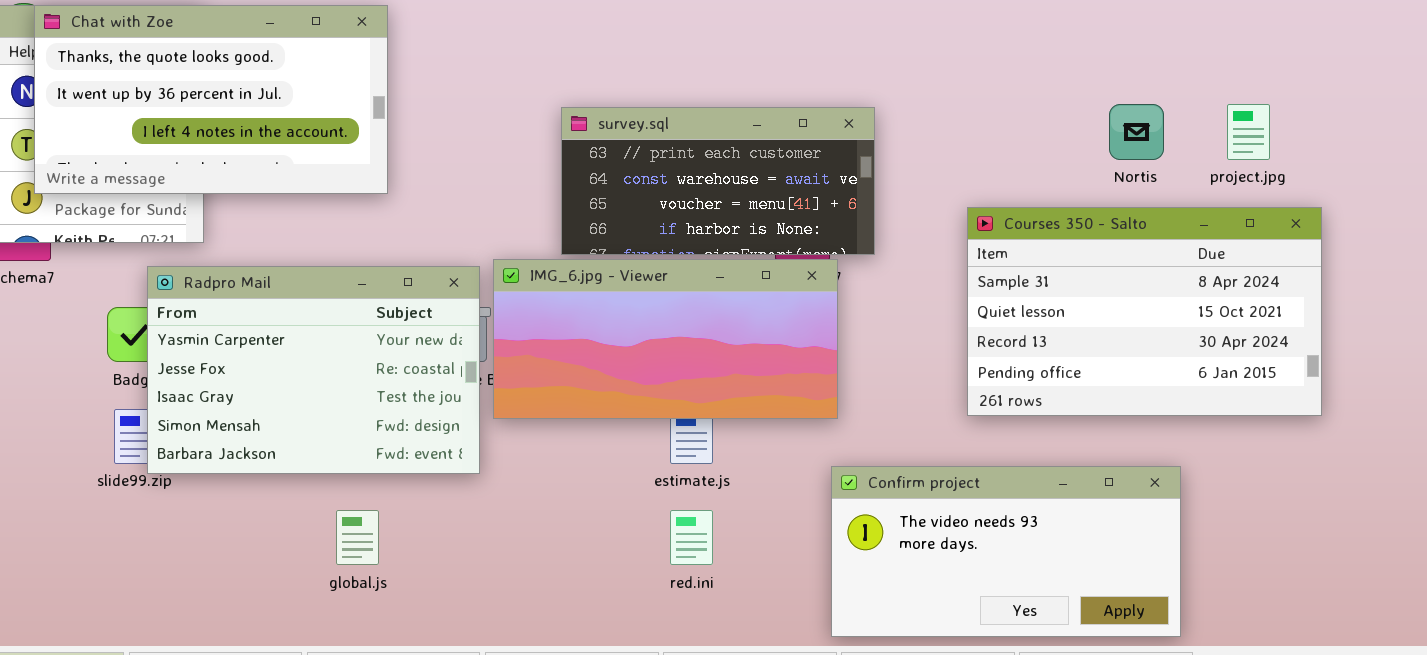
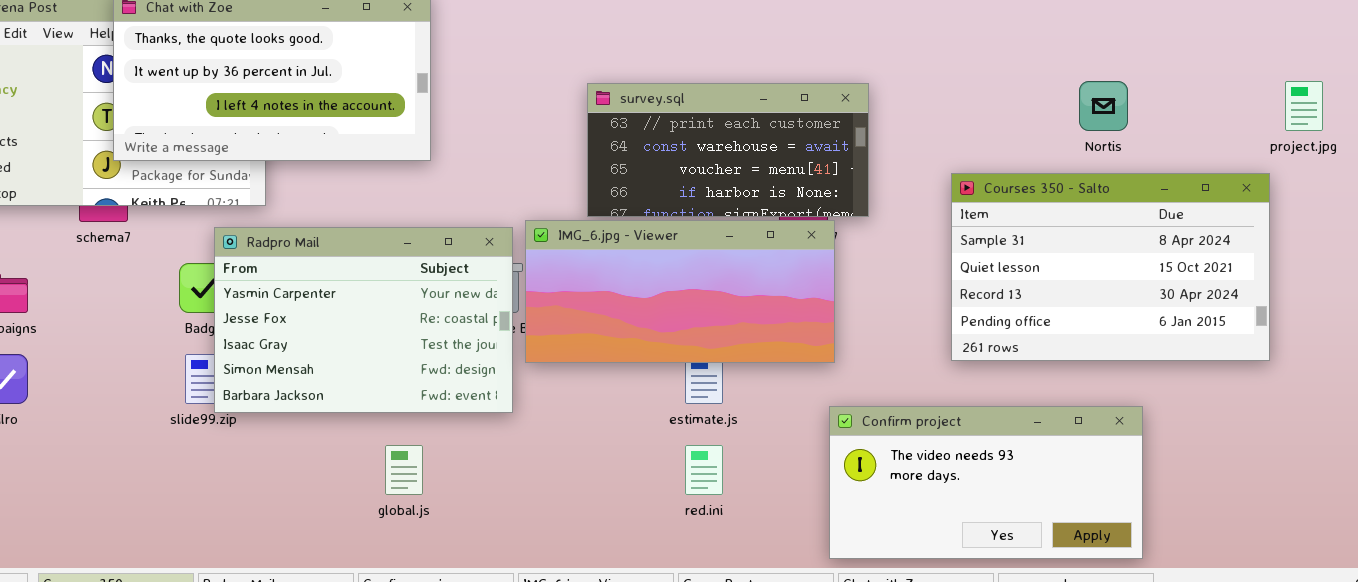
project.jpg: [1227,104,1270,160] -> [1285,81,1323,131], moved

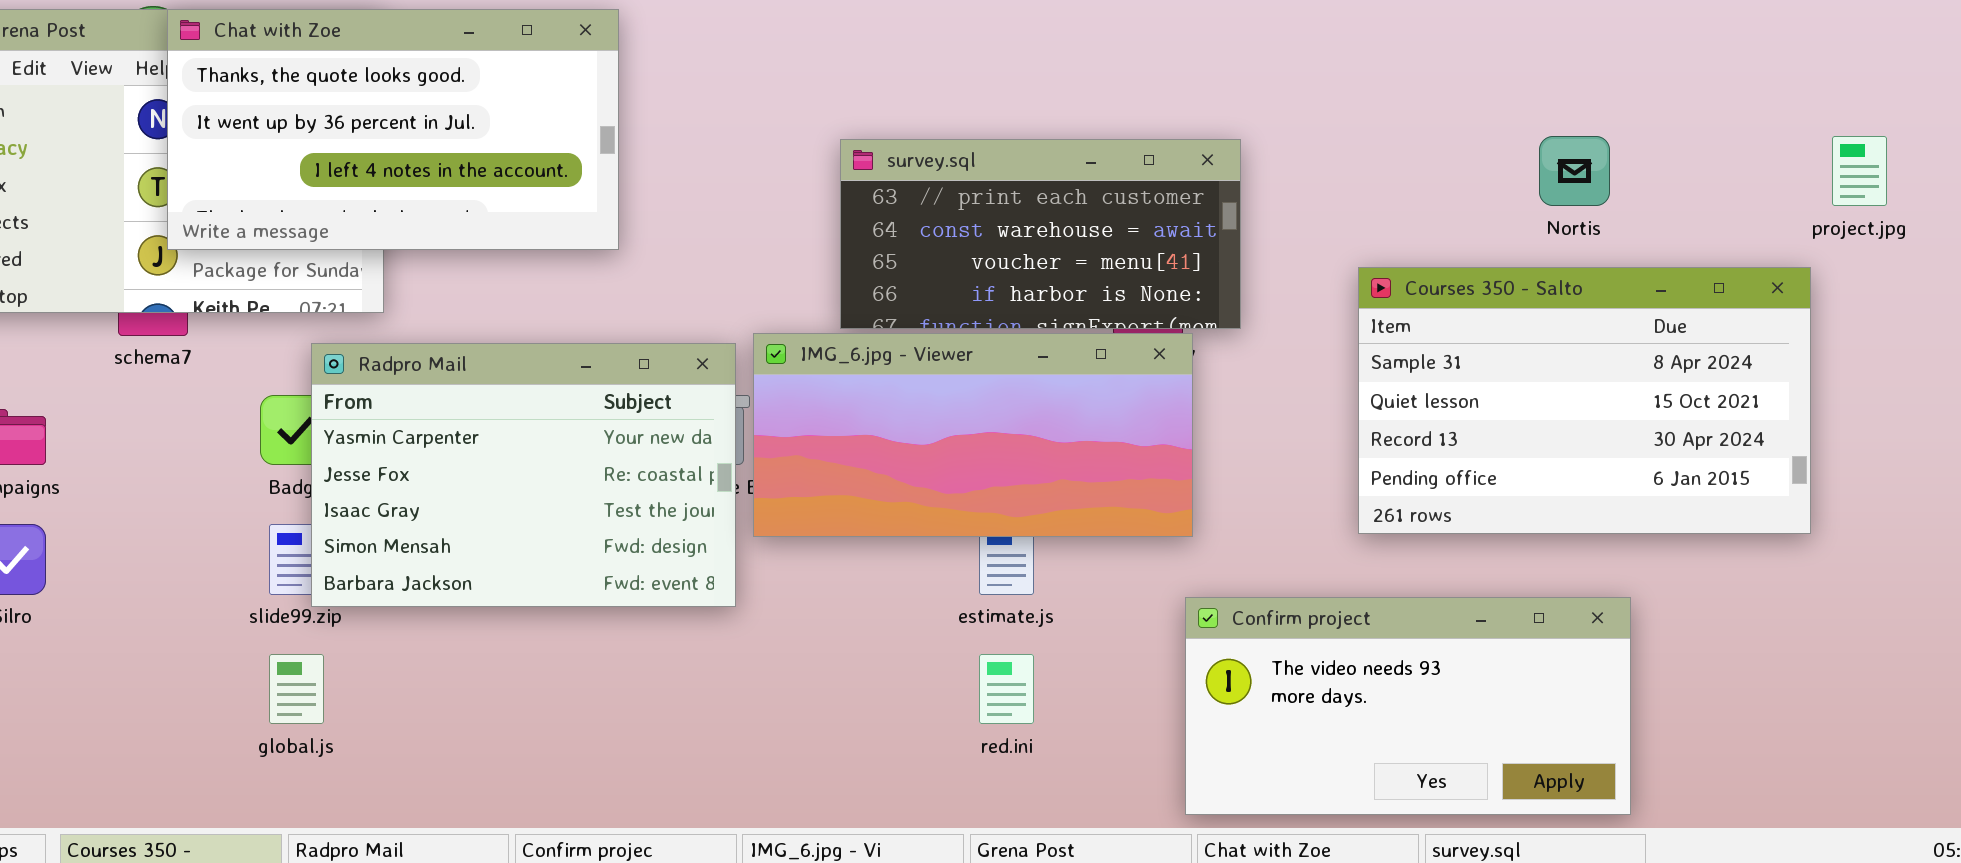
global.js: [385,445,423,495] -> [269,654,324,724], moved

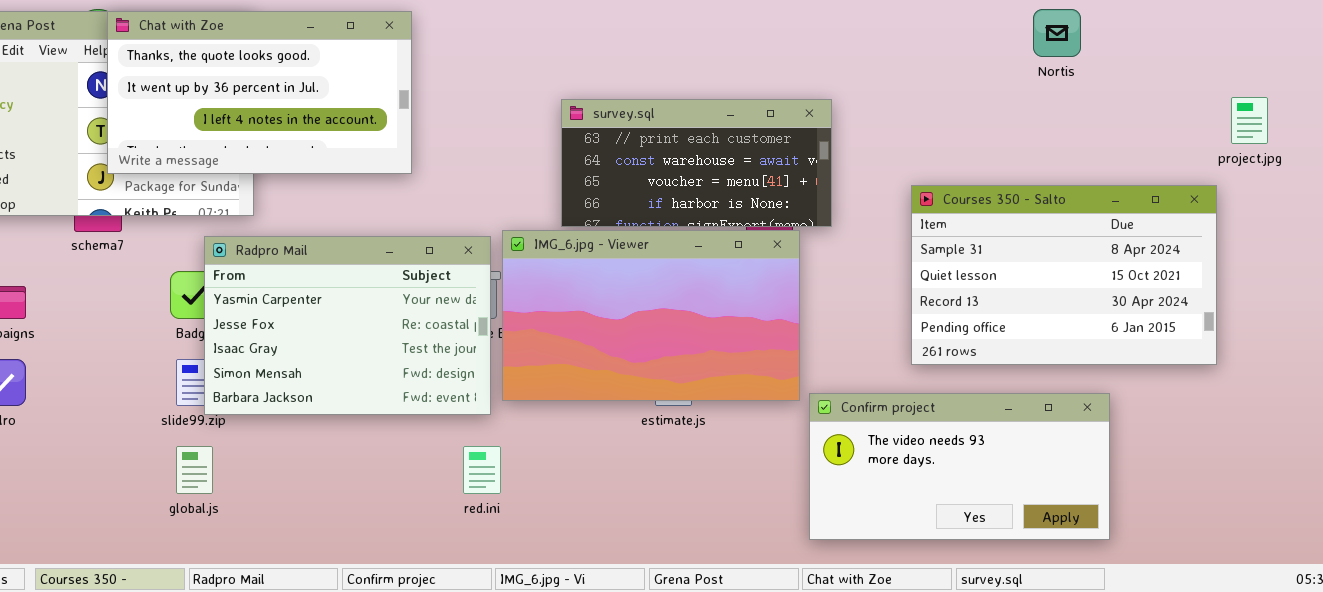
Nortis: [1539,136,1610,206] -> [1033,9,1081,57], moved
IMG_6.jpg - Viewer: [753,333,1193,537] -> [502,230,800,401], resized
Confirm project: [1185,597,1631,815] -> [809,393,1110,540], moved
red.ini: [979,654,1034,724] -> [463,446,501,494], moved

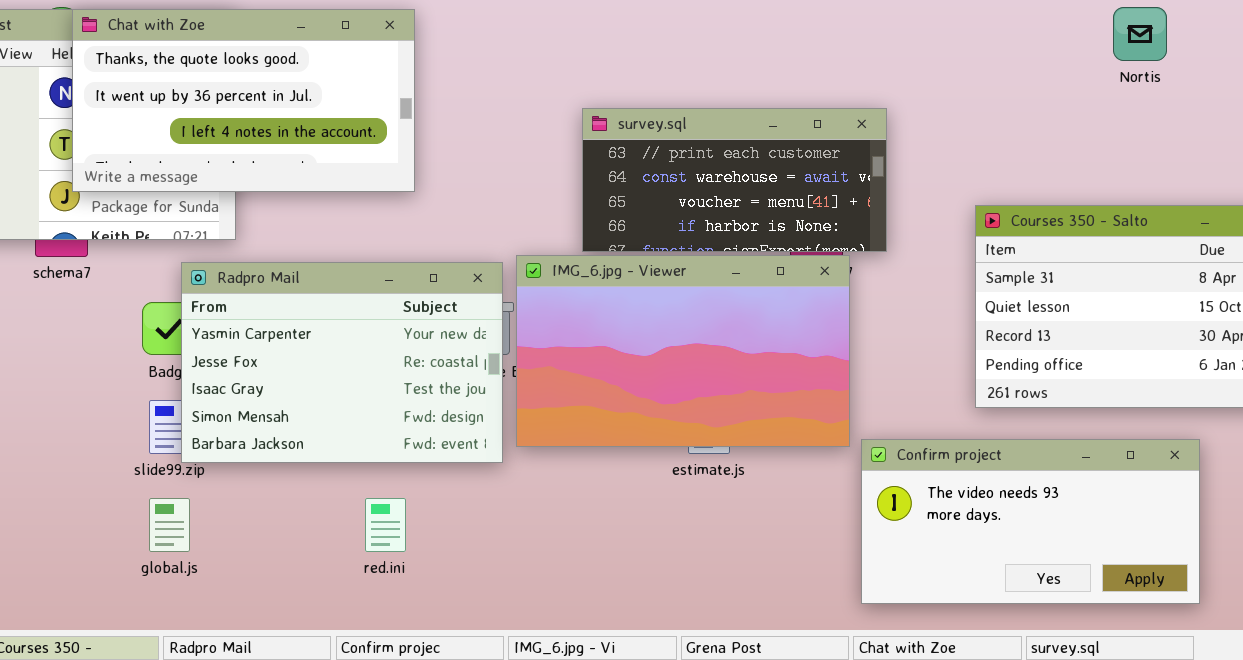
red.ini: [463,446,501,494] -> [365,498,406,552], moved

